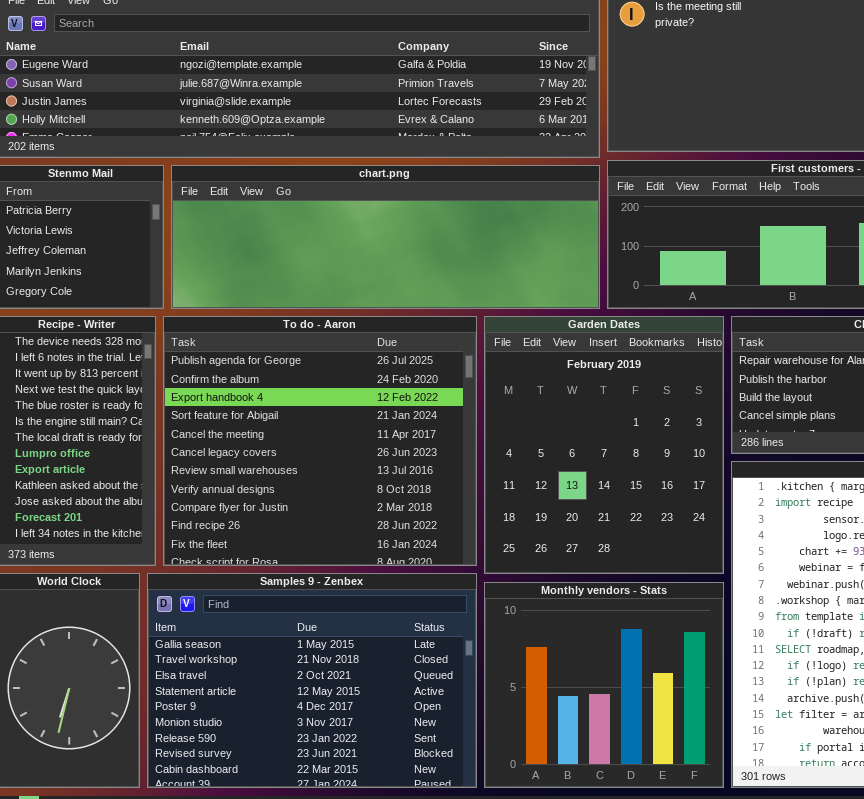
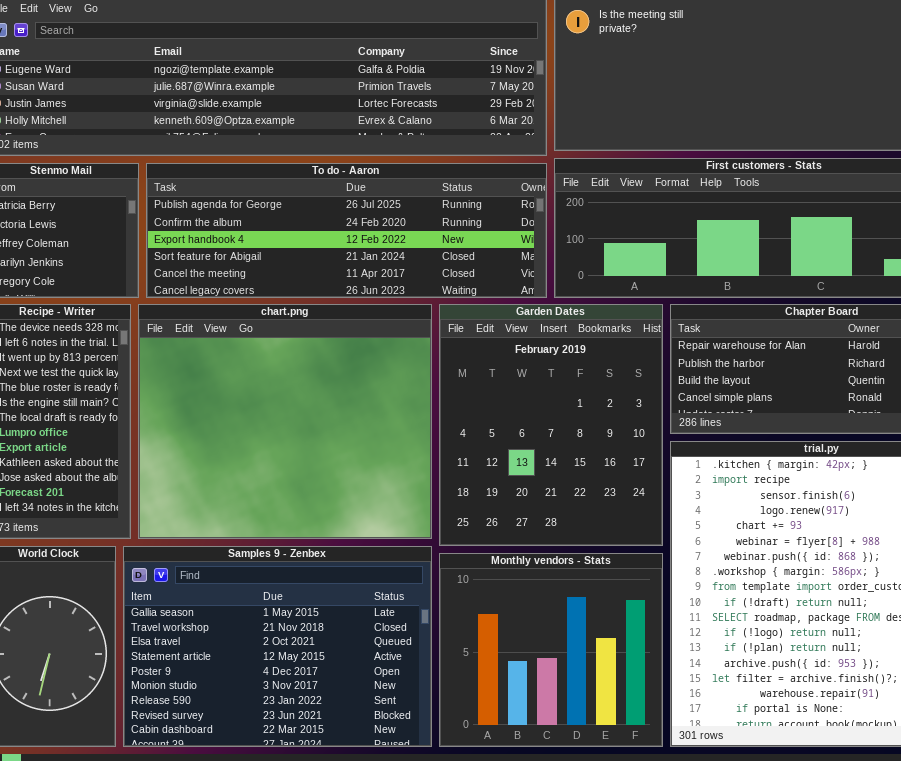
chart.png: [171,165,600,309] -> [138,304,432,539], moved, resized
To do - Aaron: [163,316,477,566] -> [146,163,547,298], moved, resized

